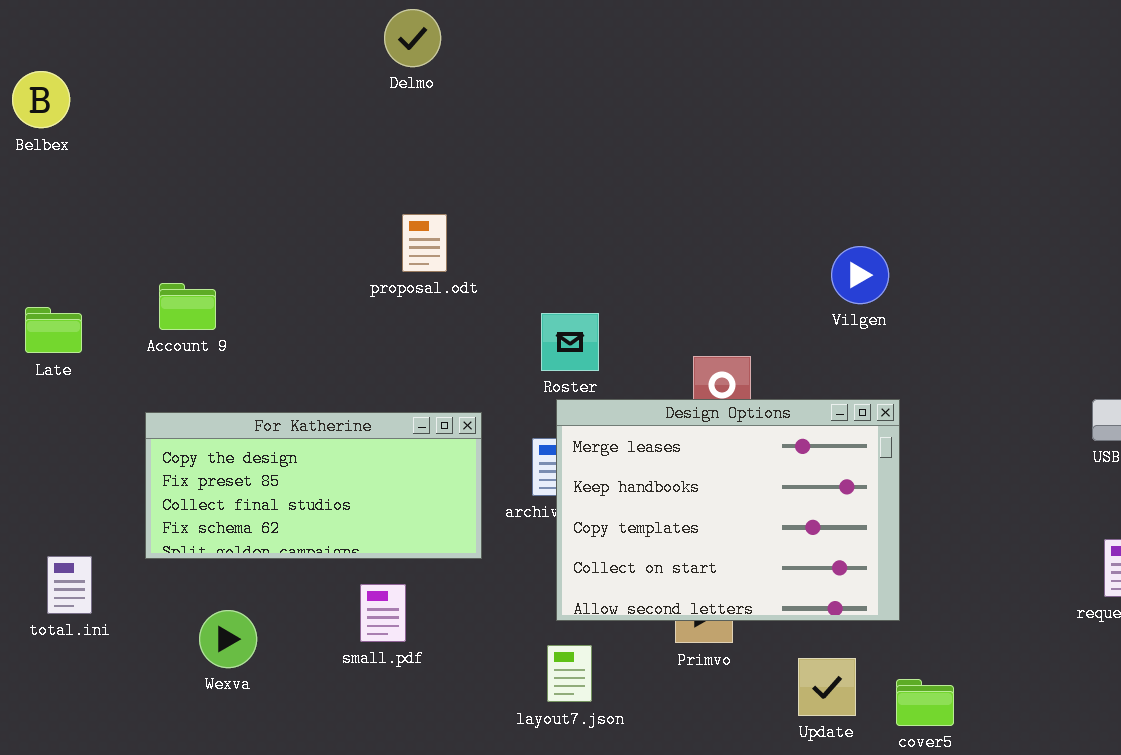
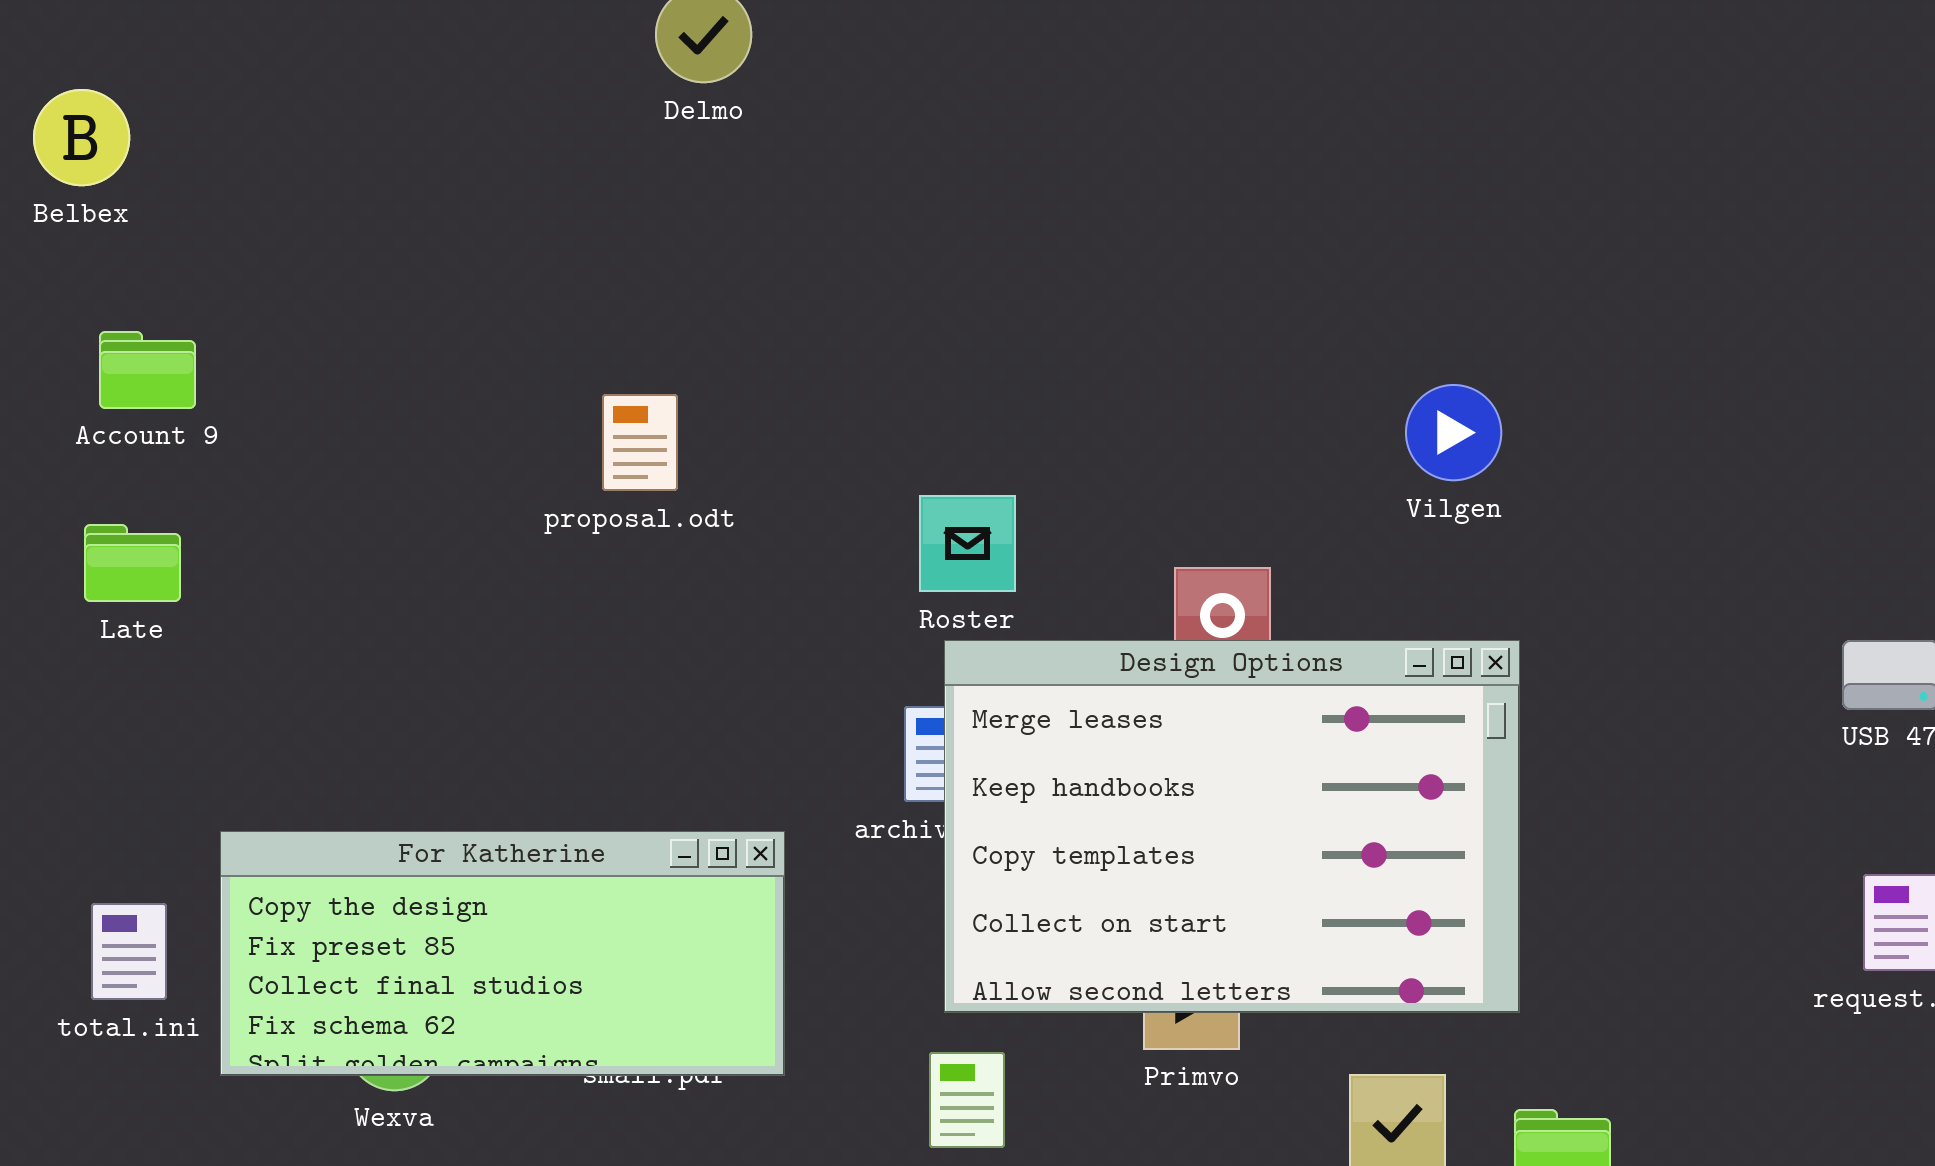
proposal.odt: [402,214,447,272] -> [602,394,678,491], moved
Account 9: [159,283,216,330] -> [99,331,196,409], moved
Late: [25,307,82,353] -> [84,524,181,602], moved
For Katherine: [145,412,482,559] -> [220,831,785,1076], moved

